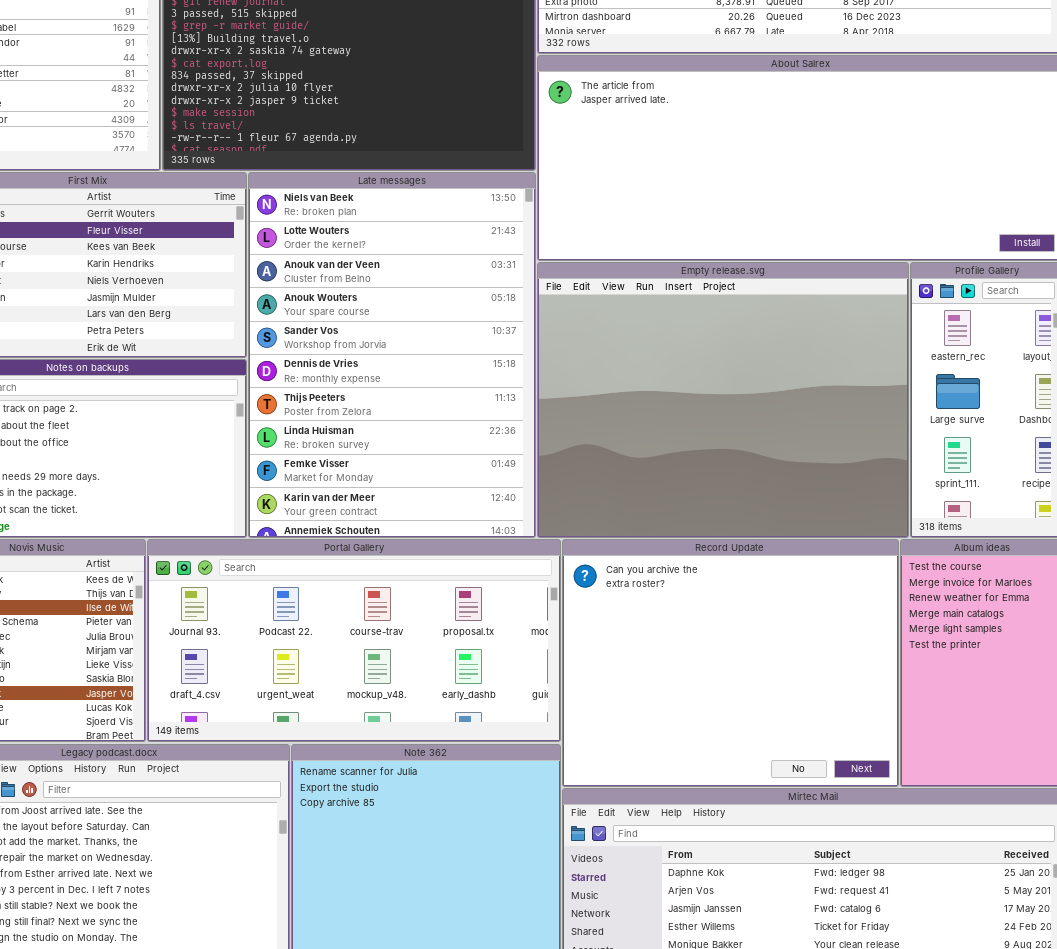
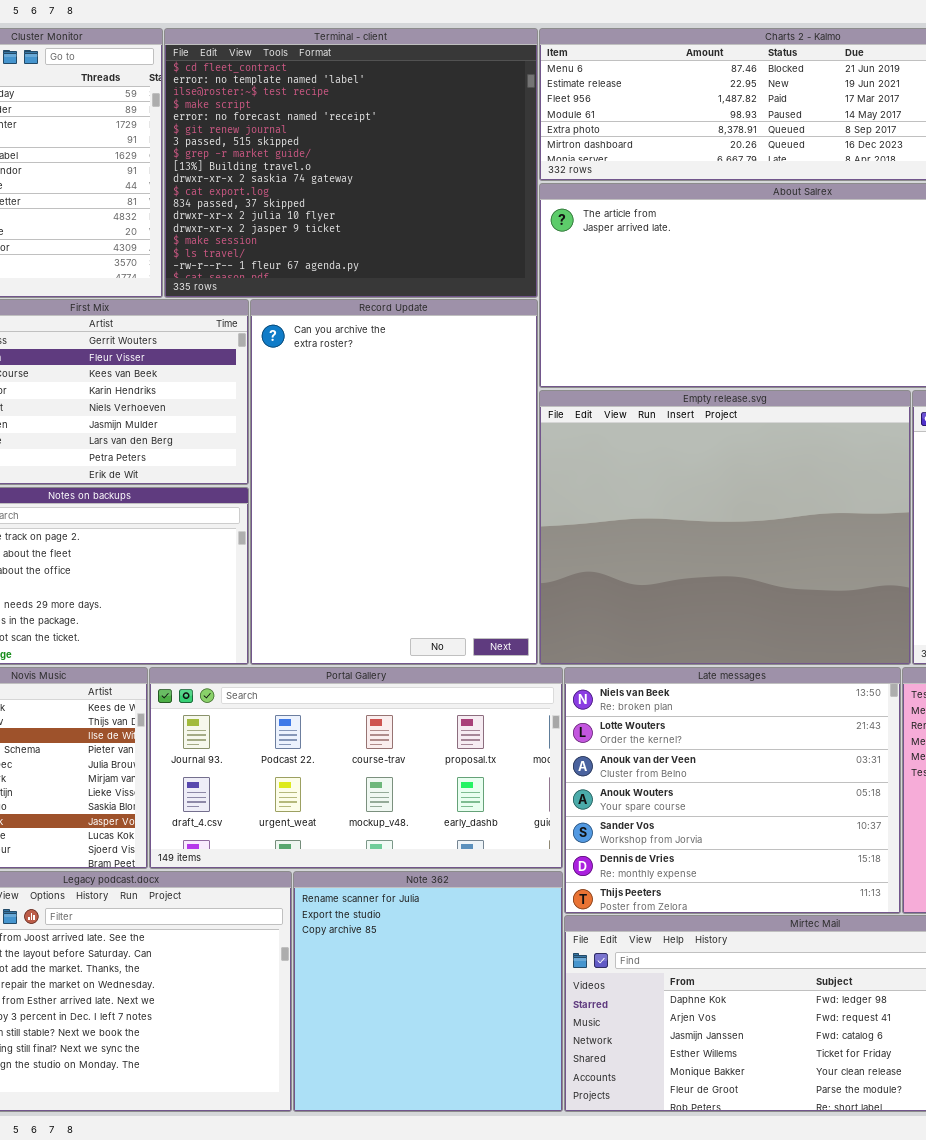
Late messages: [248,172,536,538] -> [564,667,901,914], moved, resized
Record Update: [562,539,899,787] -> [250,299,538,665], moved, resized

